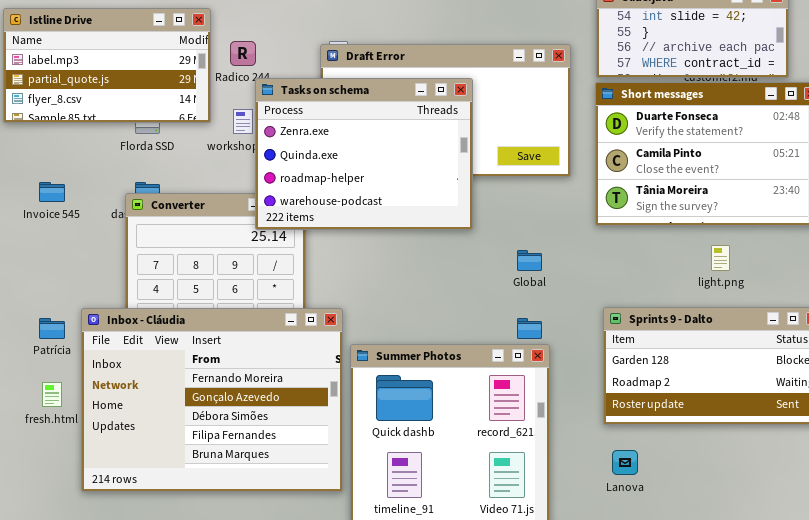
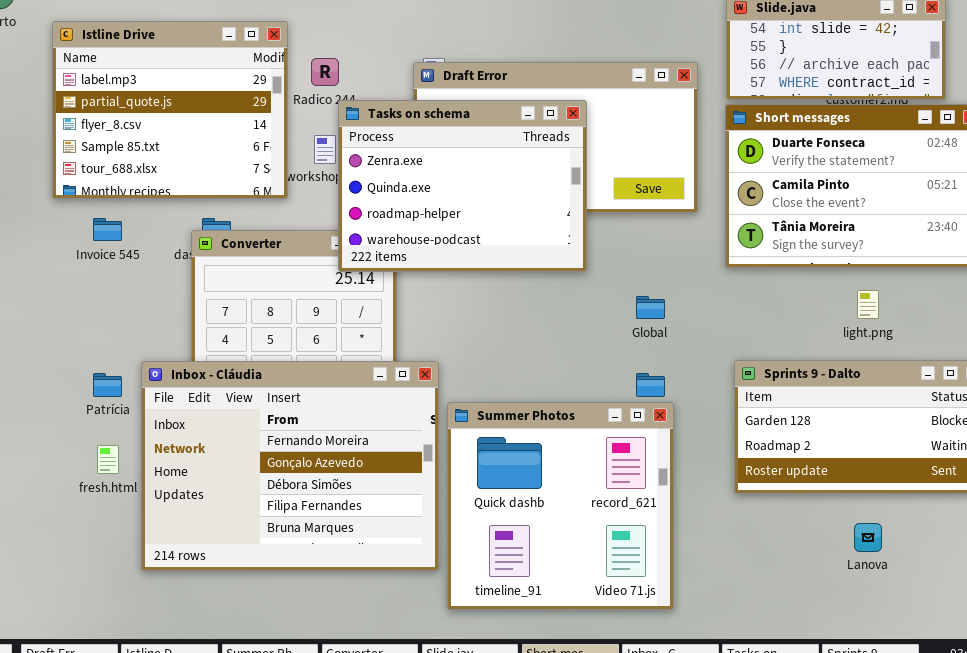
Istline Drive: [3,8,211,123] -> [52,21,288,199], resized
Lanova: [612,450,638,475] -> [854,523,882,552], moved

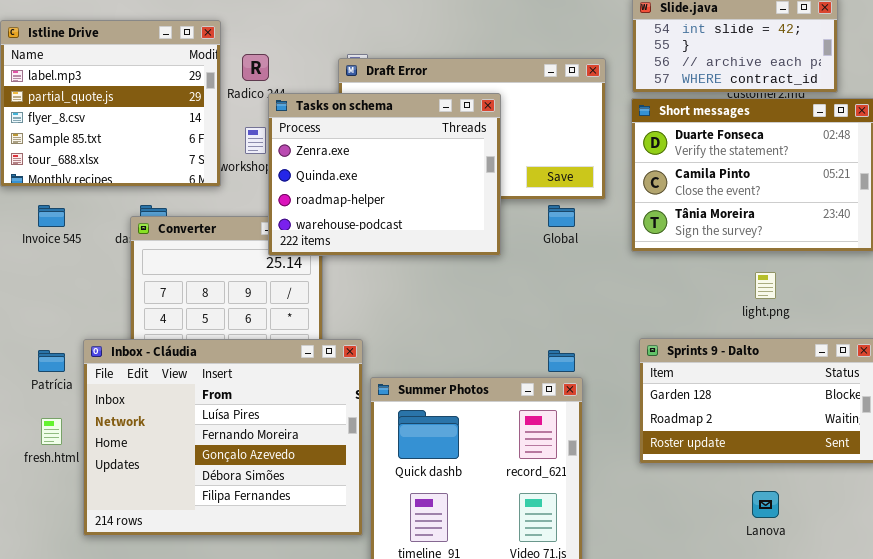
Global: [636,296,665,319] -> [548,205,575,227], moved
Inbox - Cláudia: [141,361,439,571] -> [83,339,363,536], scrolled up 1 row

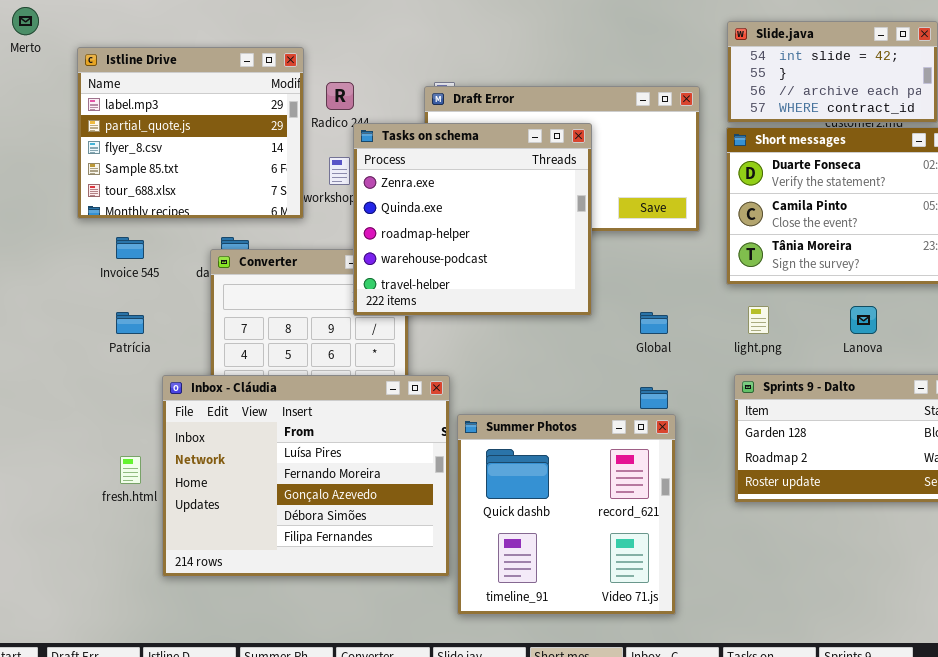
Tasks on schema: [268,93,501,256] -> [353,123,592,316], resized
Global: [548,205,575,227] -> [640,312,668,334], moved
light.png: [755,272,776,299] -> [748,306,769,334], moved
Patrícia: [38,350,65,372] -> [116,312,144,334], moved
Lanova: [752,491,779,518] -> [850,306,877,334], moved

